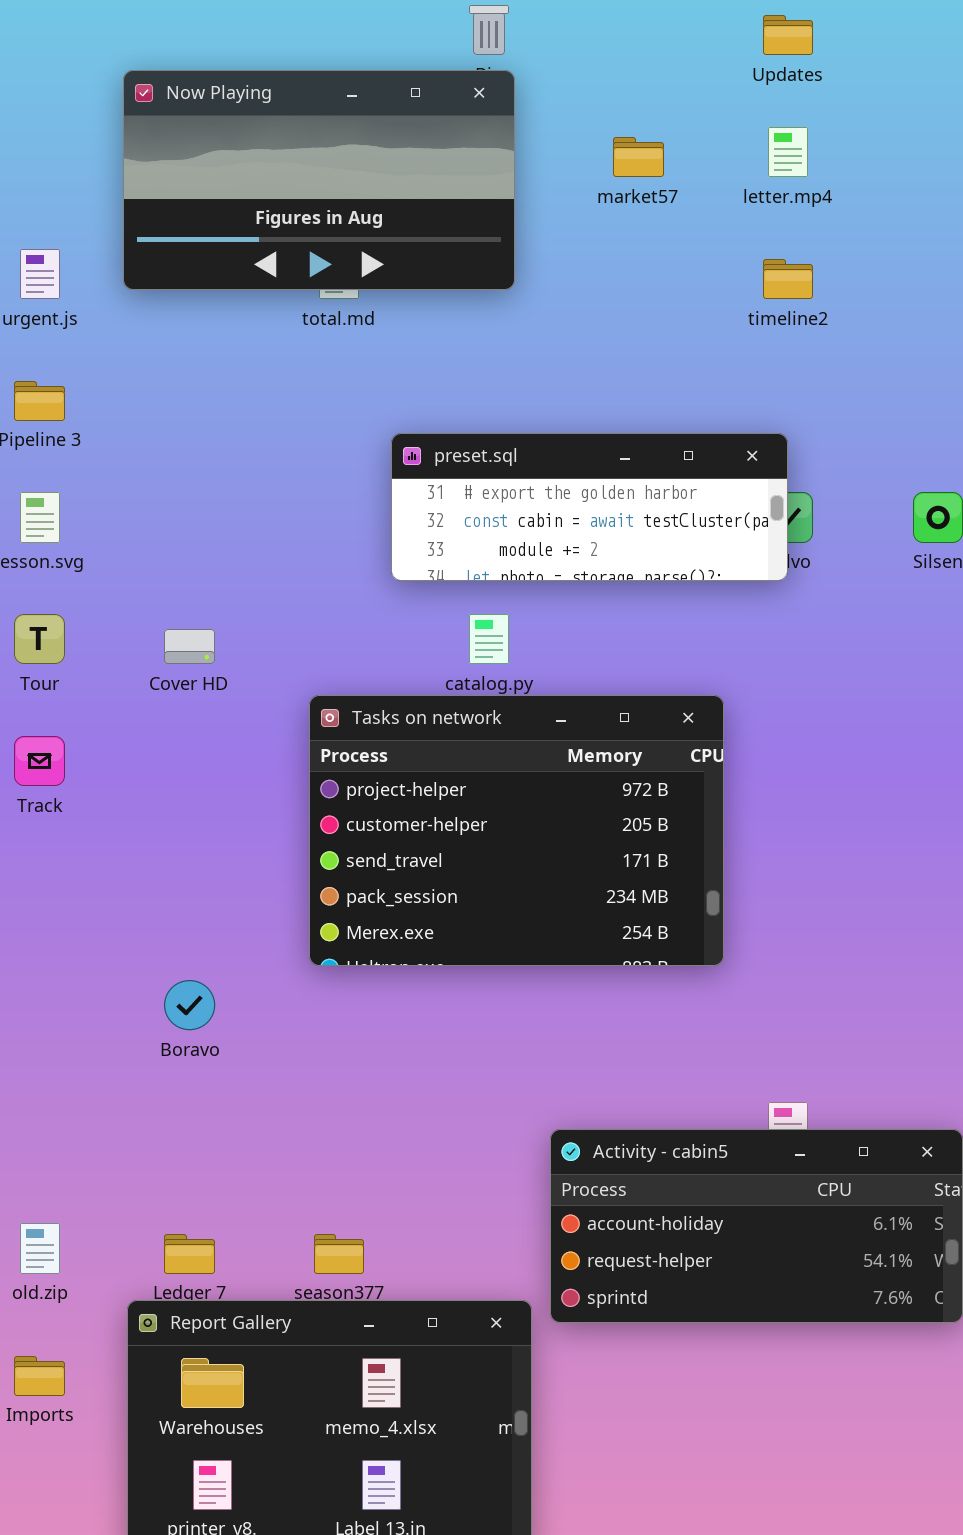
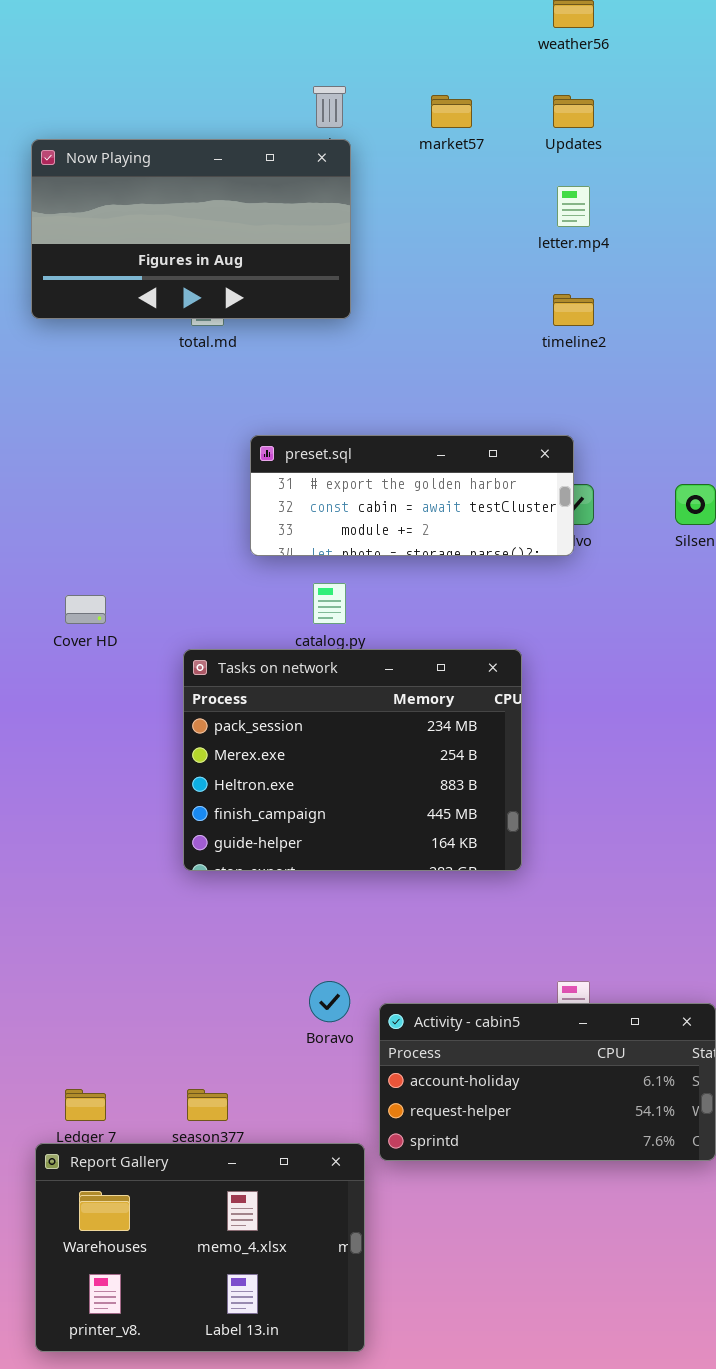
market57: [613,137,664,177] -> [431,95,472,128], moved
Tasks on network: [309,695,724,966] -> [183,649,522,871], scrolled down 3 rows
Boravo: [164,980,215,1030] -> [309,981,350,1022], moved

